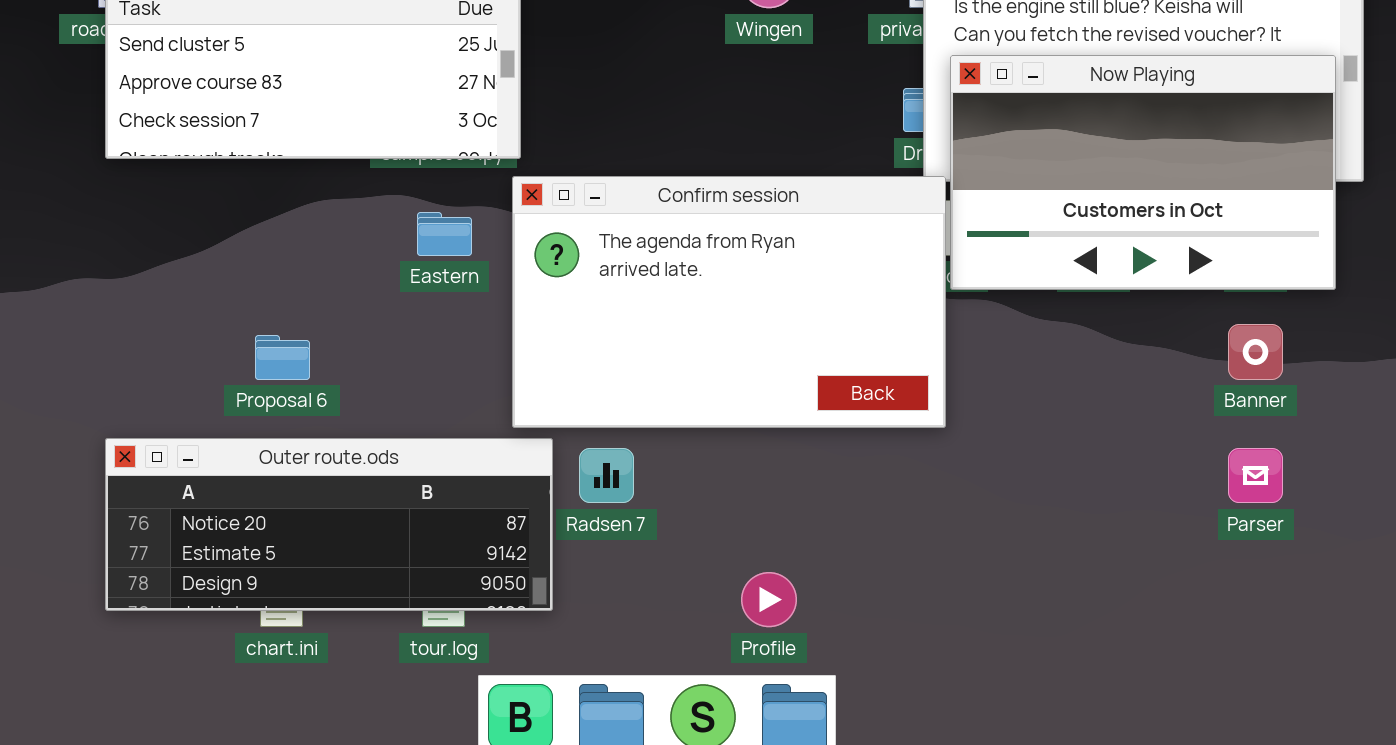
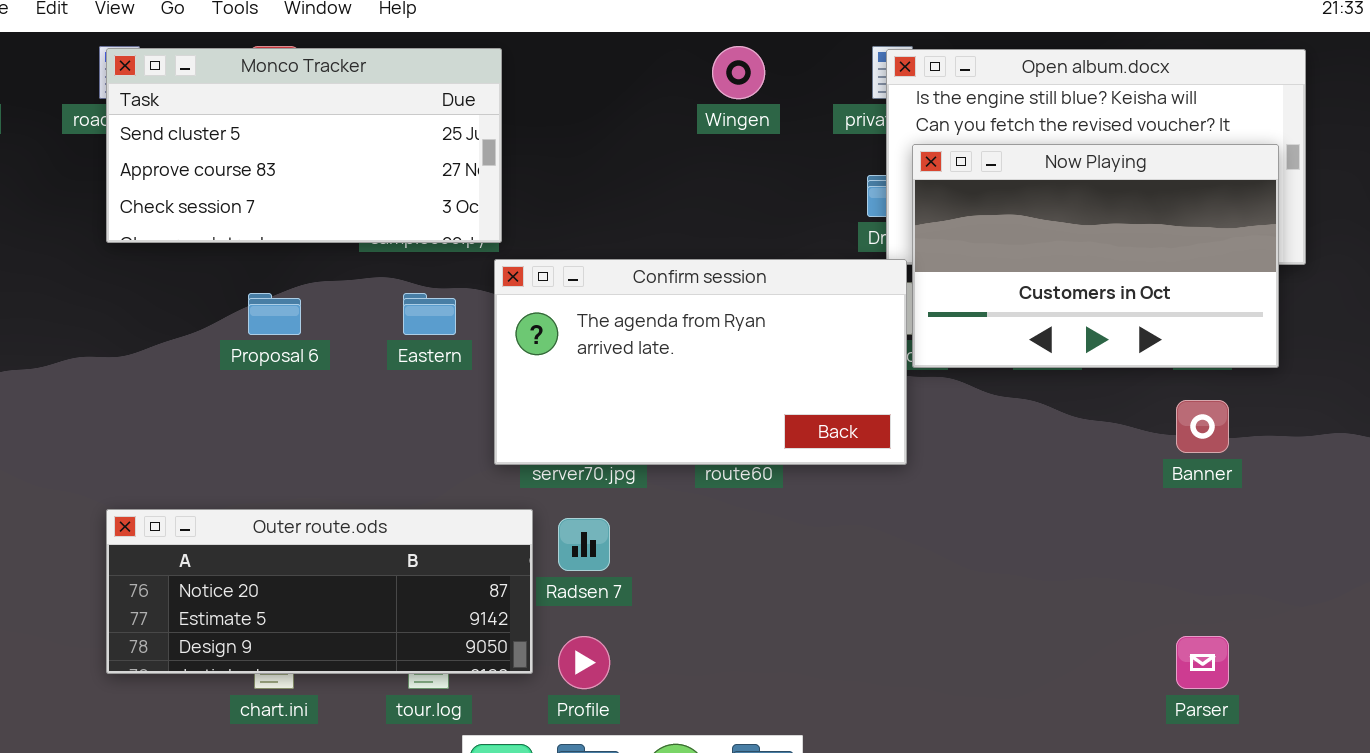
Confirm session: [512,176,946,428] -> [494,259,907,465], resized
Proposal 6: [255,335,310,380] -> [248,293,301,335], moved
Parser: [1228,448,1283,503] -> [1176,636,1229,689], moved
Profile: [741,572,797,627] -> [558,636,610,689], moved

